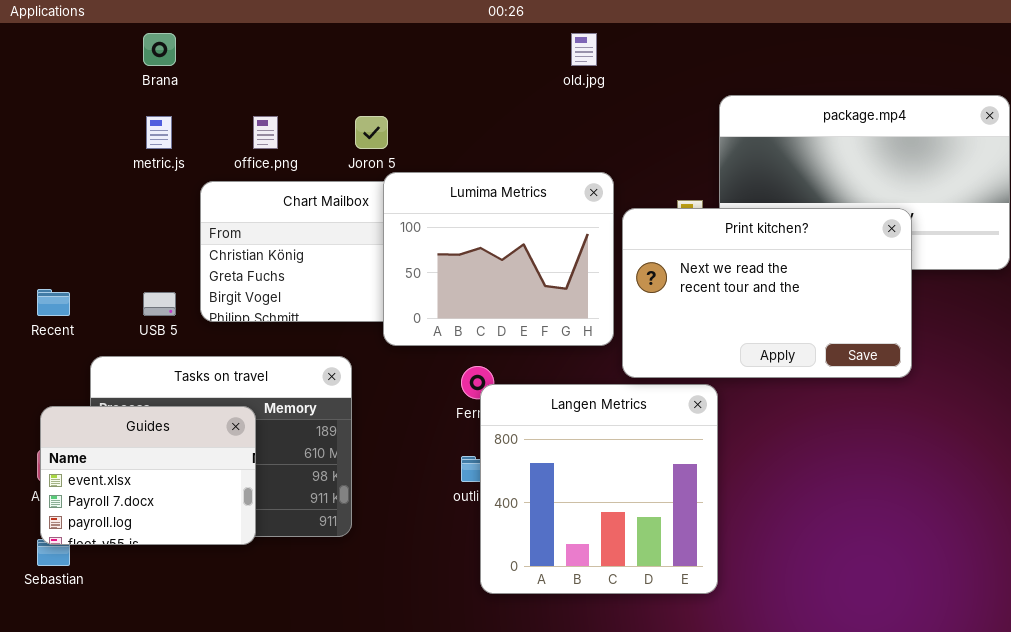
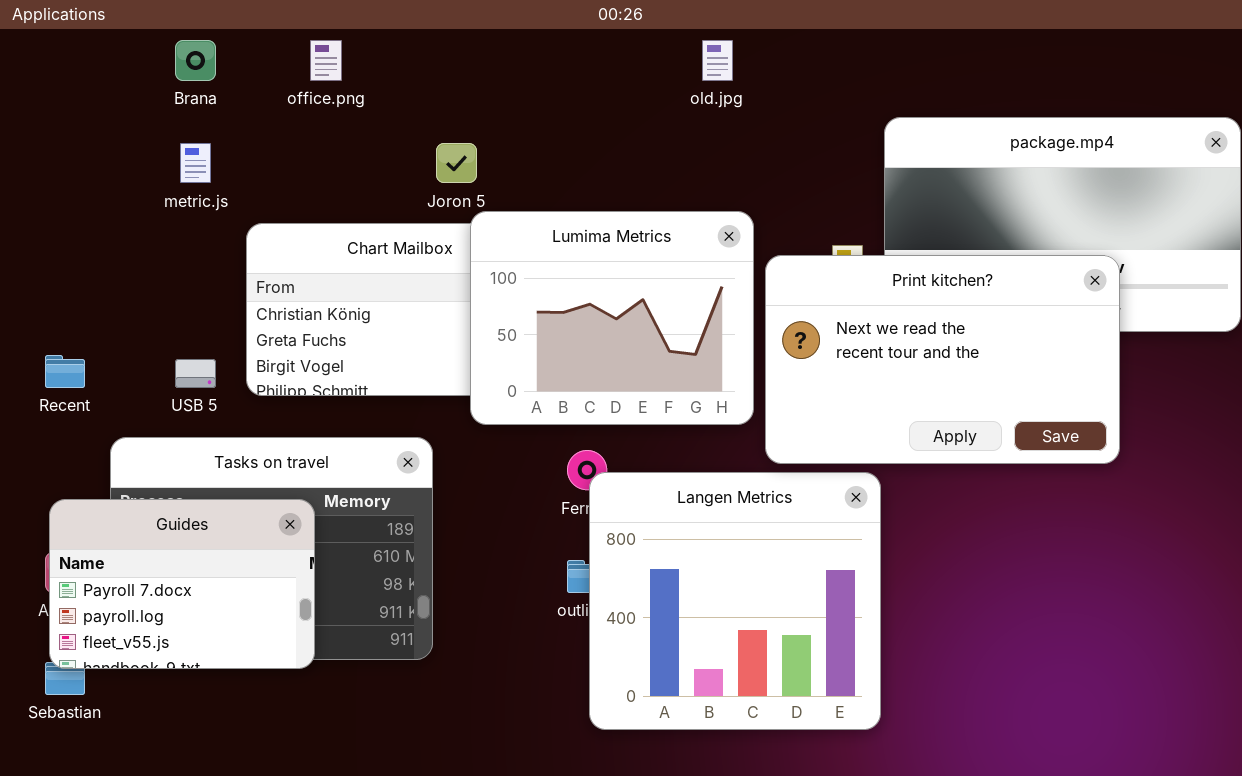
office.png: [253,116,278,149] -> [310,40,342,81], moved
Guides: [40,406,256,545] -> [49,499,315,669], scrolled down 1 row

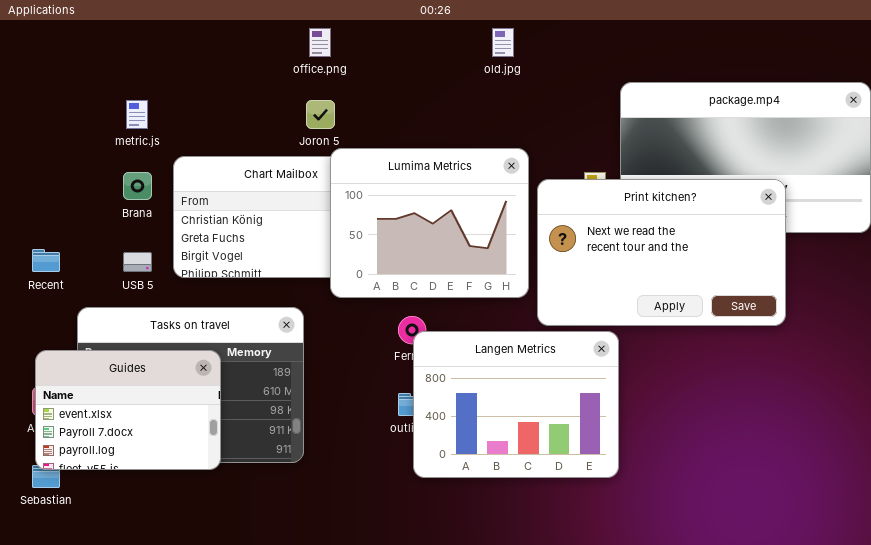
Brana: [175,40,216,81] -> [123,172,152,200], moved
office.png: [310,40,342,81] -> [309,28,331,57], moved
Langen Metrics: [589,472,881,730] -> [413,331,619,478], resized
Guides: [49,499,315,669] -> [35,350,221,470], scrolled up 1 row

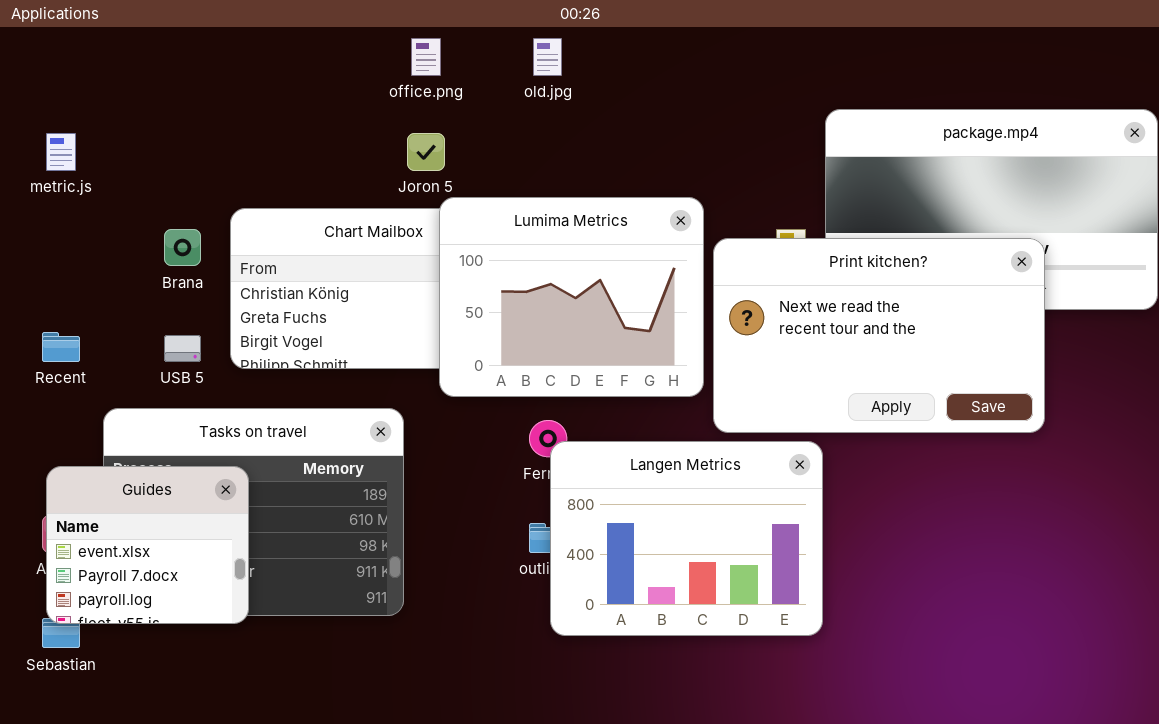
old.jpg: [492,28,514,57] -> [533,38,562,76], moved
metric.js: [126,100,148,129] -> [46,133,76,171], moved
Guides: [35,350,221,470] -> [46,466,249,624], resized

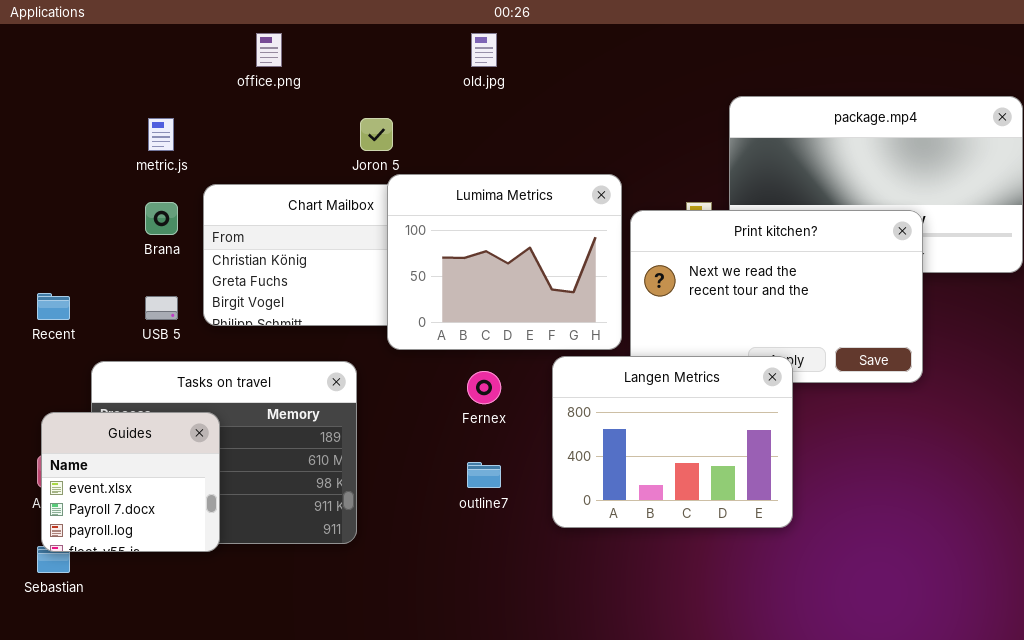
office.png: [411,38,441,76] -> [256,33,282,67], moved
metric.js: [46,133,76,171] -> [148,118,174,151], moved
Langen Metrics: [550,441,823,636] -> [552,356,793,528], moved

